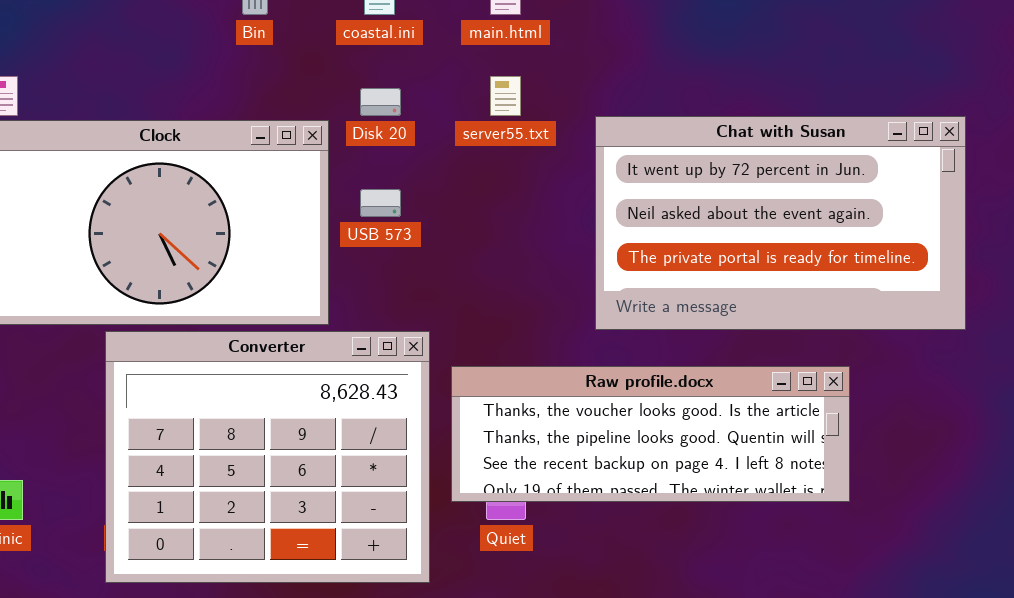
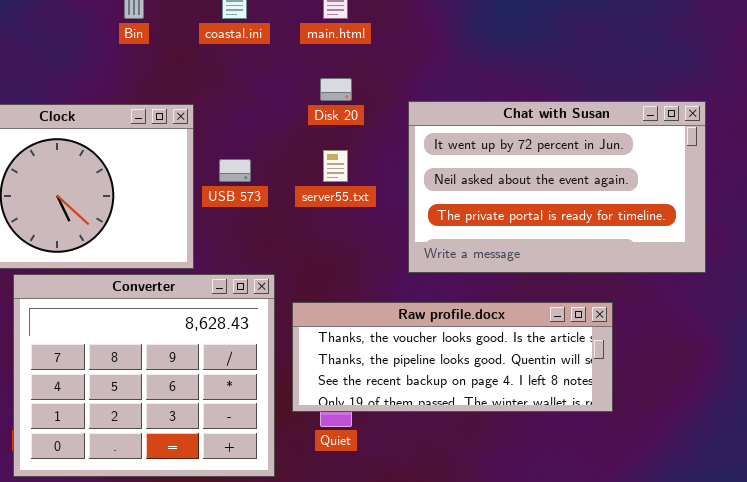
server55.txt: [490,76,521,116] -> [323,150,348,182], moved
Disk 20: [360,88,401,116] -> [320,78,352,101], moved

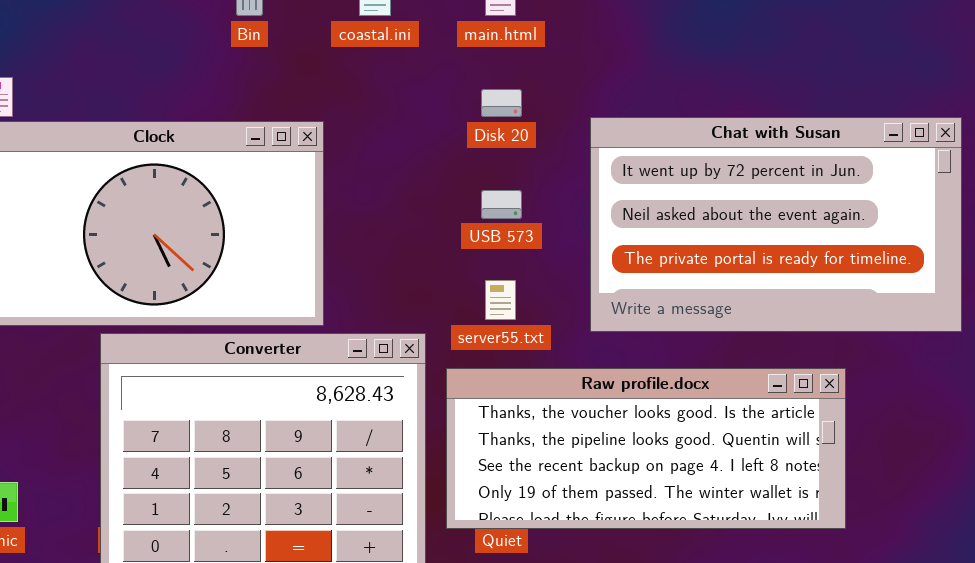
server55.txt: [323,150,348,182] -> [485,280,516,320], moved
USB 573: [219,159,251,182] -> [481,190,522,219], moved
Raw profile.docx: [292,302,613,412] -> [446,368,846,529], resized

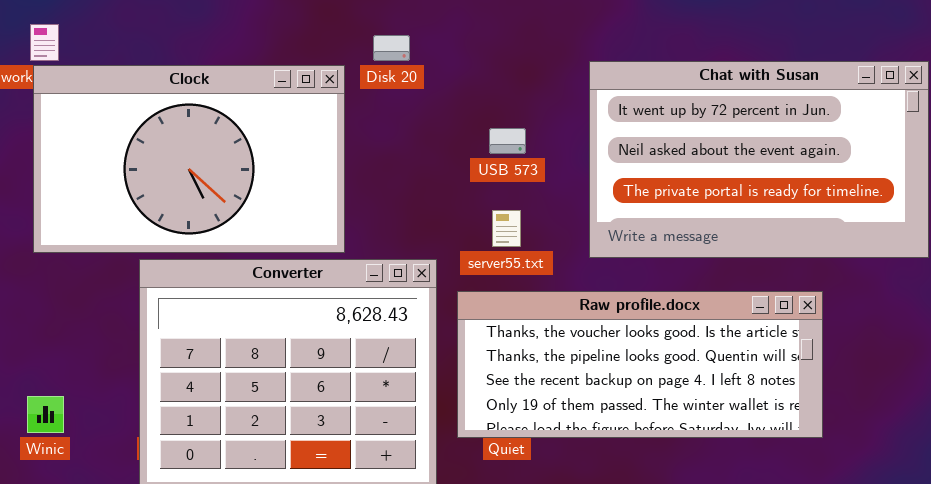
Disk 20: [481,89,522,117] -> [373,35,410,61], moved

